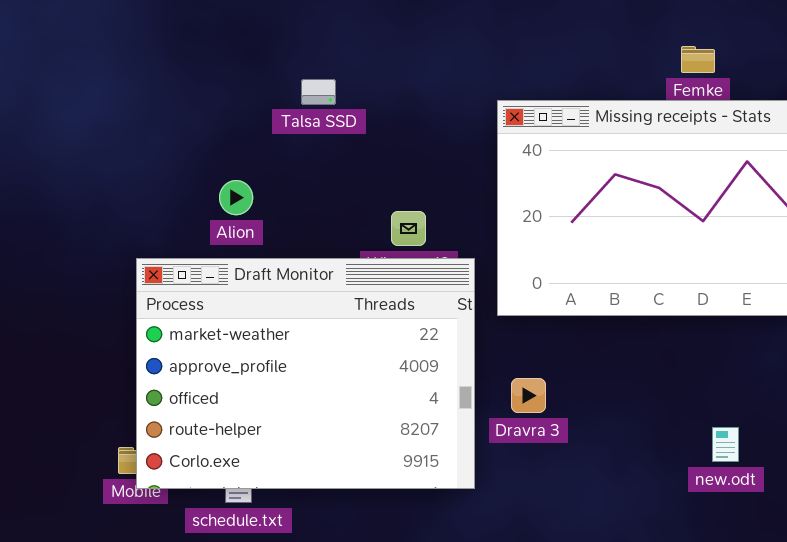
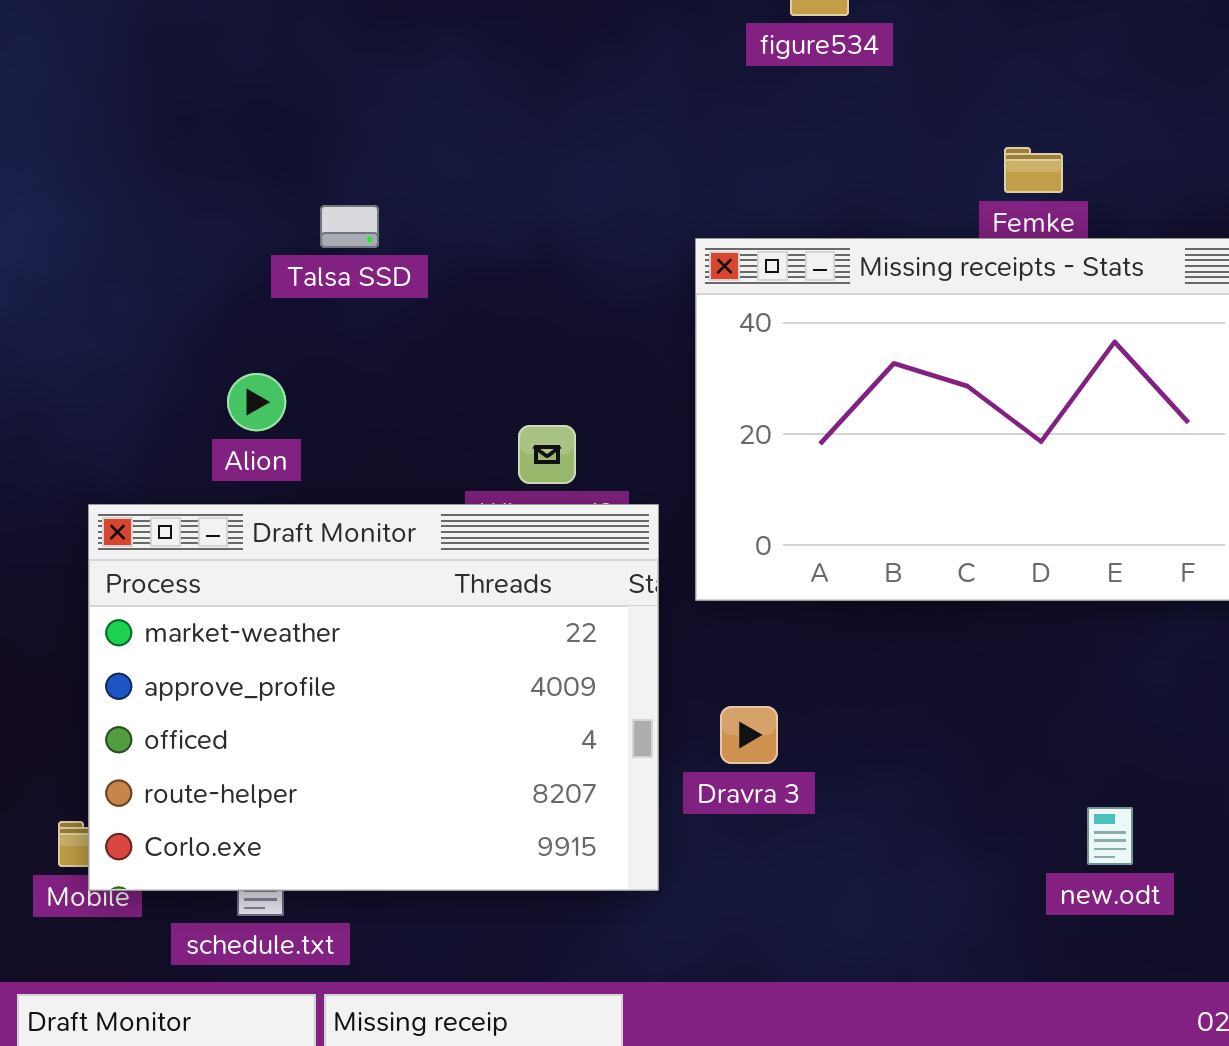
Talsa SSD: [301,79,336,105] -> [320,205,379,248], moved
new.odt: [712,427,739,462] -> [1087,807,1133,865], moved

